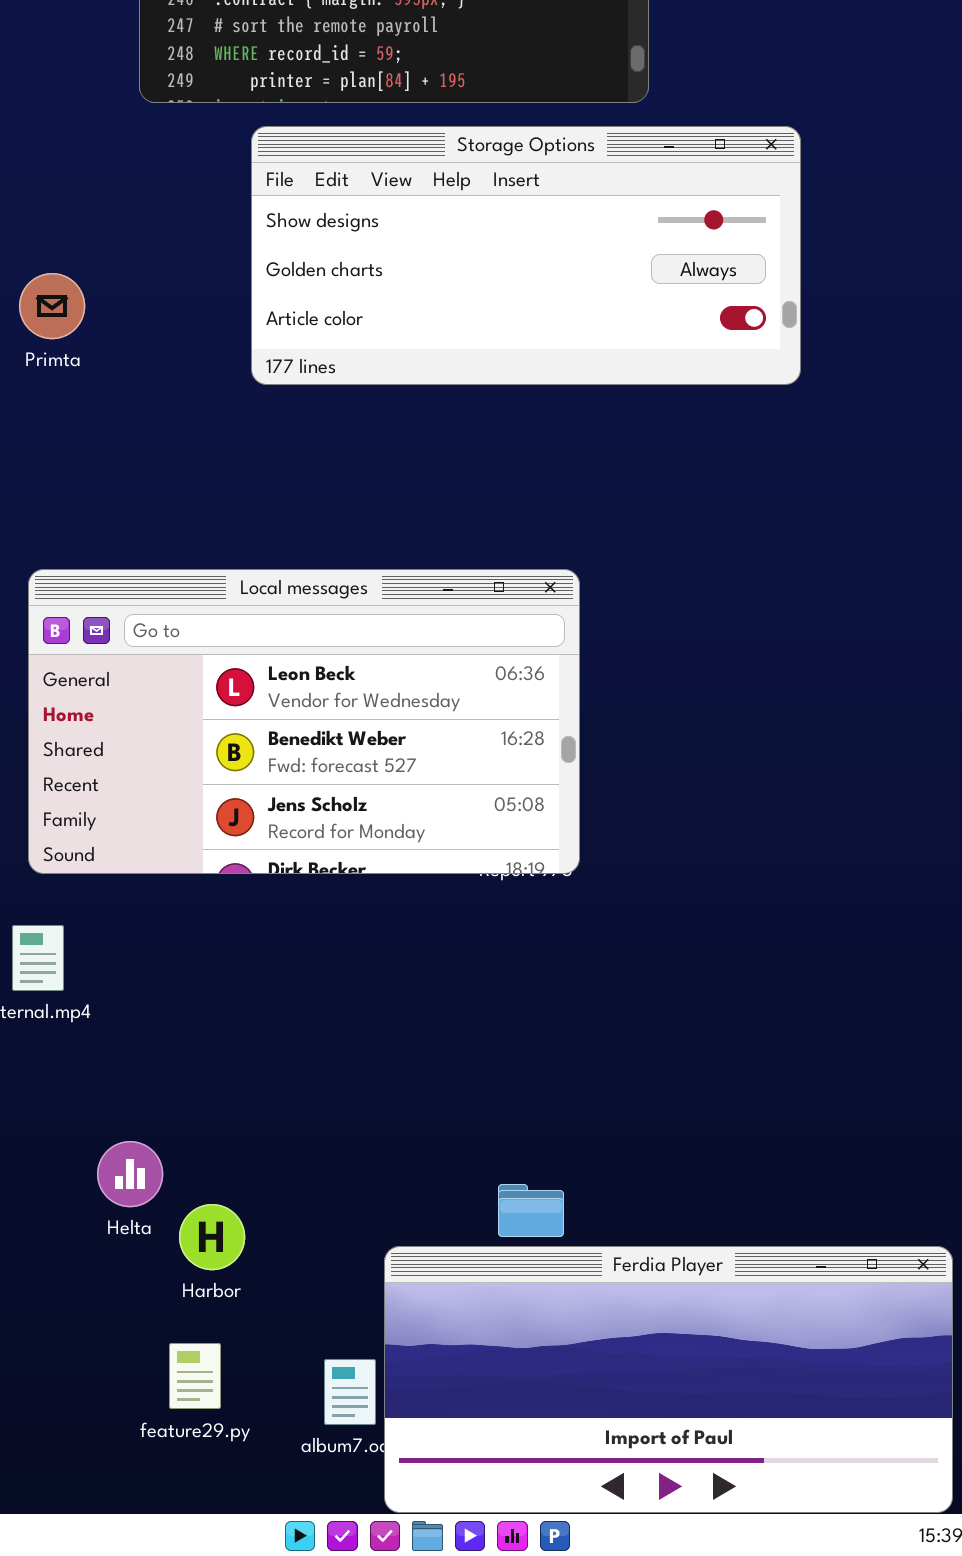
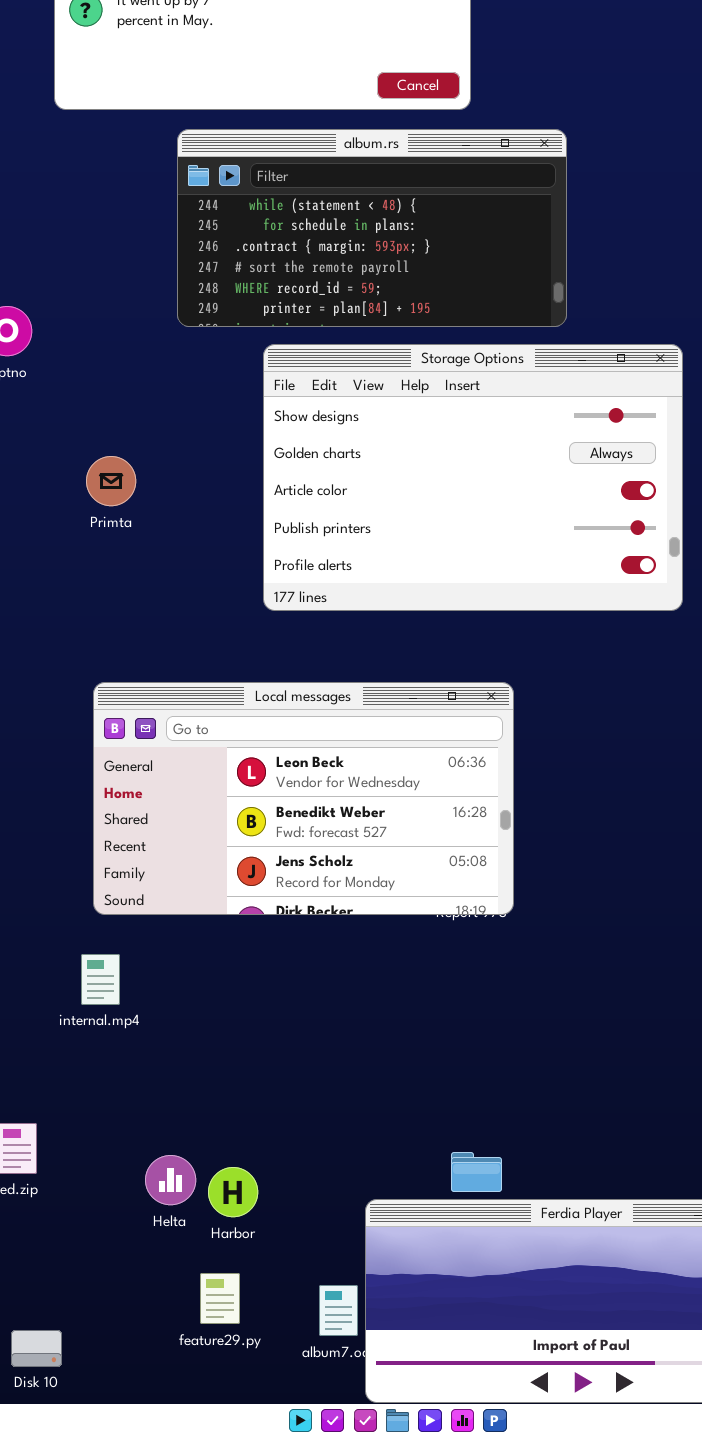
Storage Options: [251,126,801,385] -> [263,344,683,611], resized
Helta: [97,1141,163,1207] -> [145,1155,196,1205], moved

